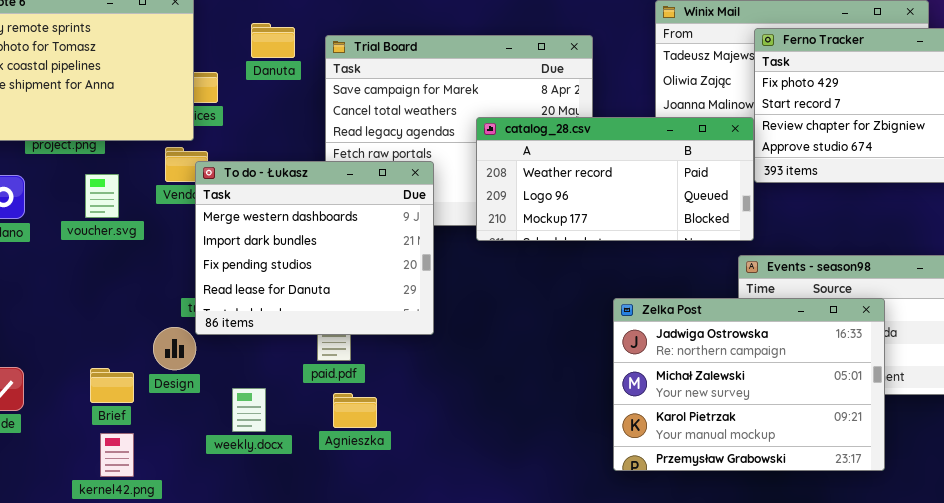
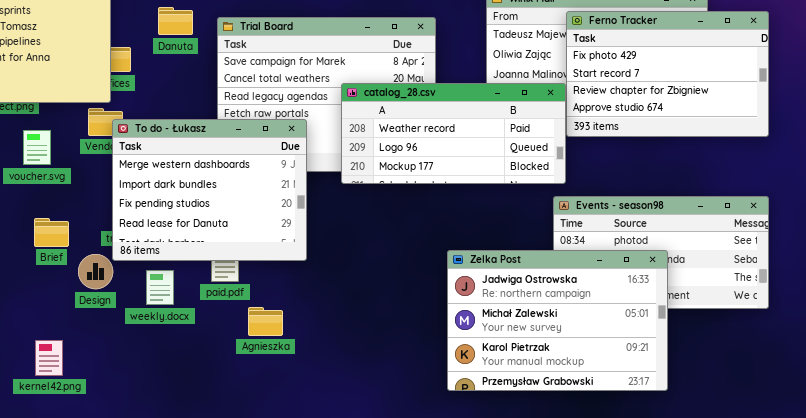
Zelka Post: [613,298,885,471] -> [447,250,668,391], moved
Brief: [90,368,134,403] -> [34,218,69,247], moved
weekly.docx: [232,388,266,432] -> [146,270,174,305], moved
Agnieszka: [333,393,377,428] -> [248,307,283,336], moved

